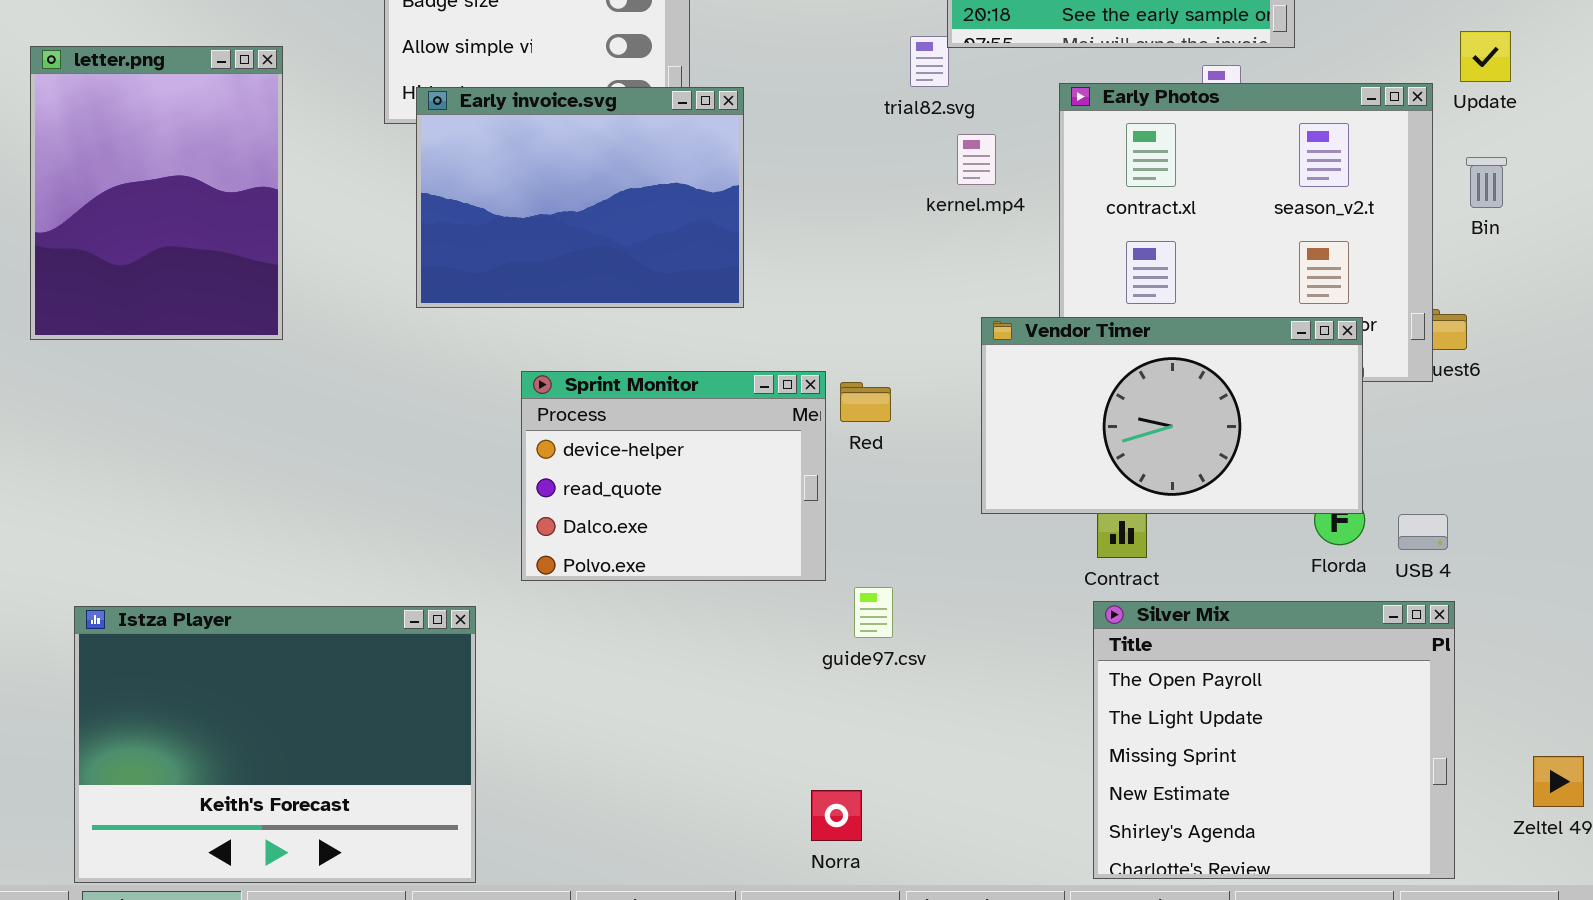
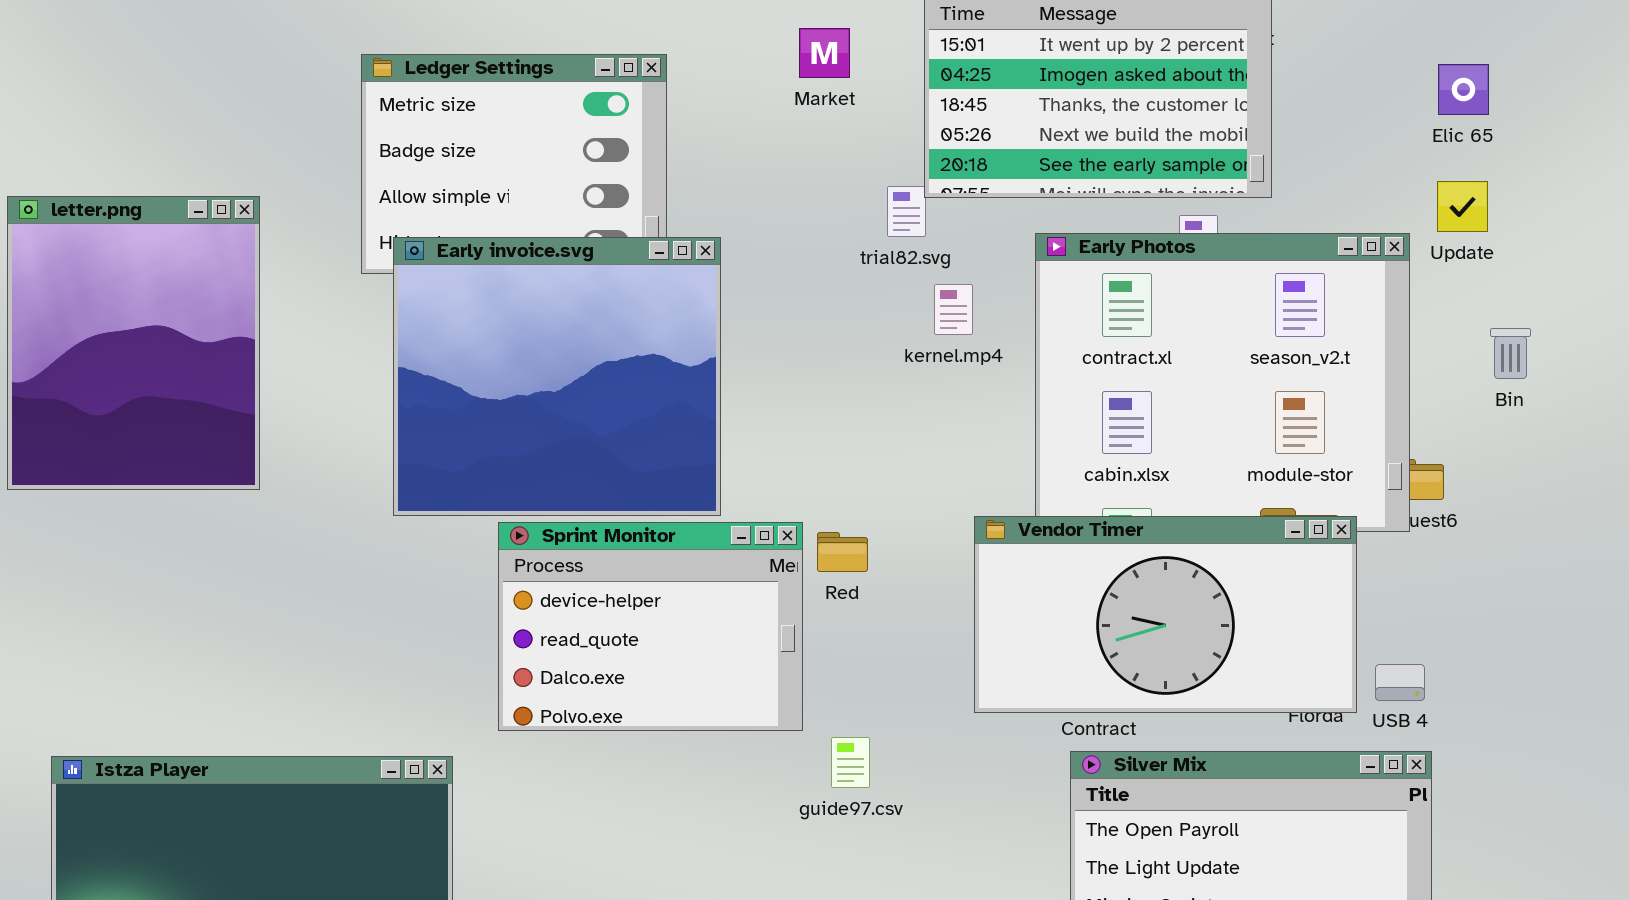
Early invoice.svg: [416,87,744,308] -> [393,237,721,516], resized
Bin: [1466,157,1507,208] -> [1490,328,1531,379], moved
Vendor Timer: [981,317,1363,514] -> [974,516,1357,713], moved

